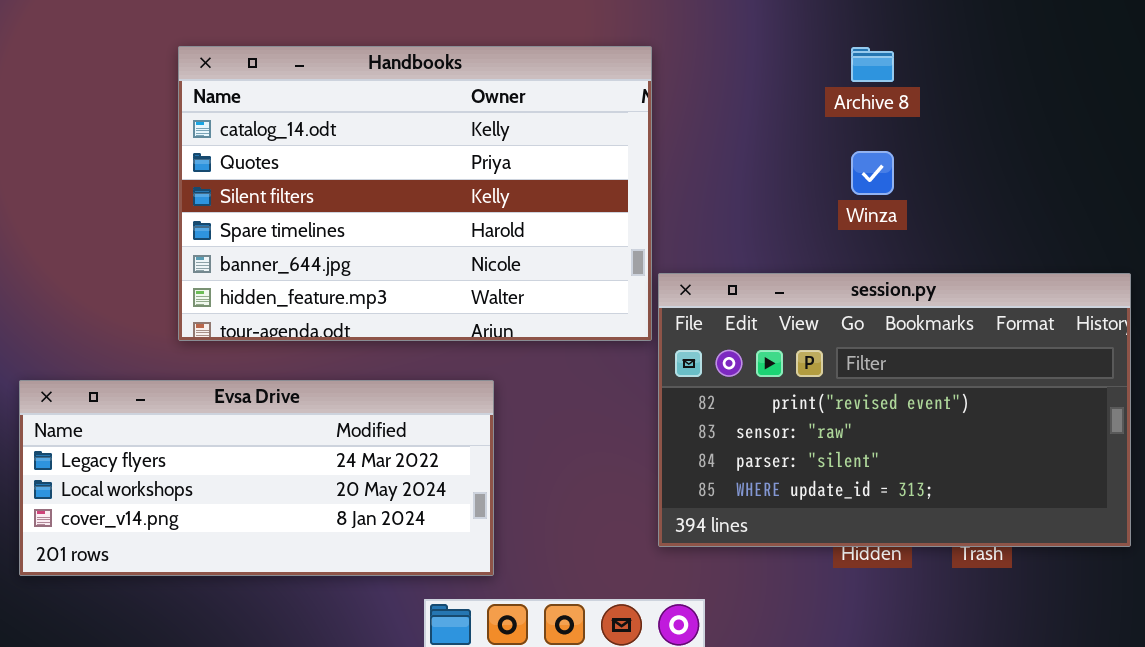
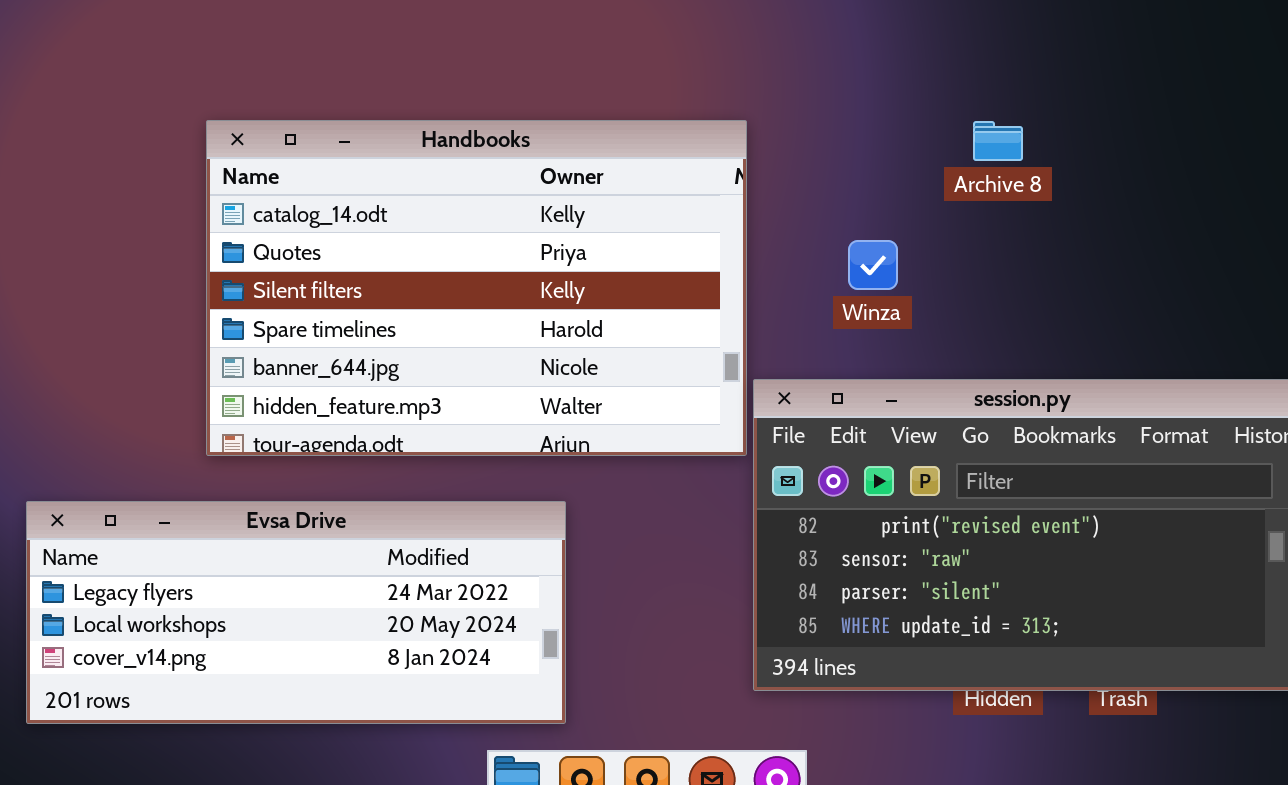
Winza: [851,151,894,195] -> [848,240,898,290], moved

